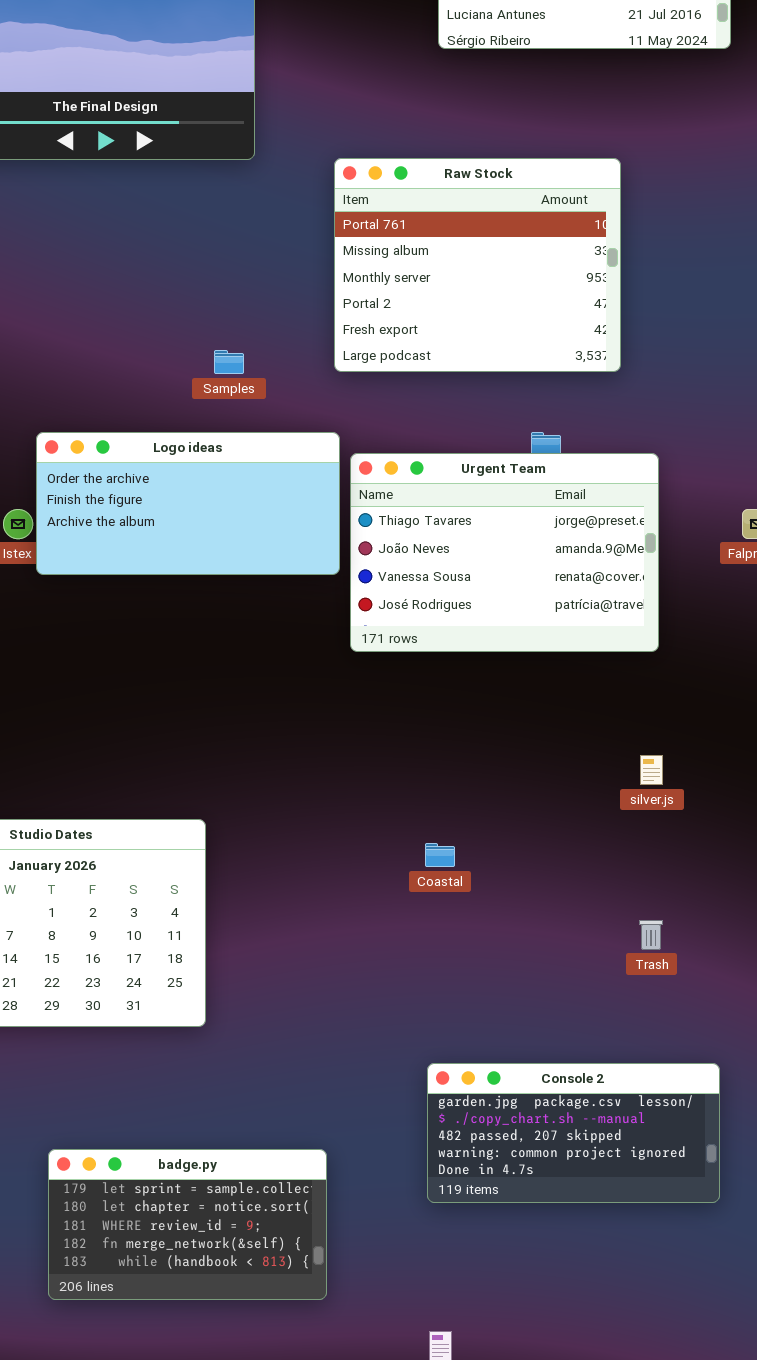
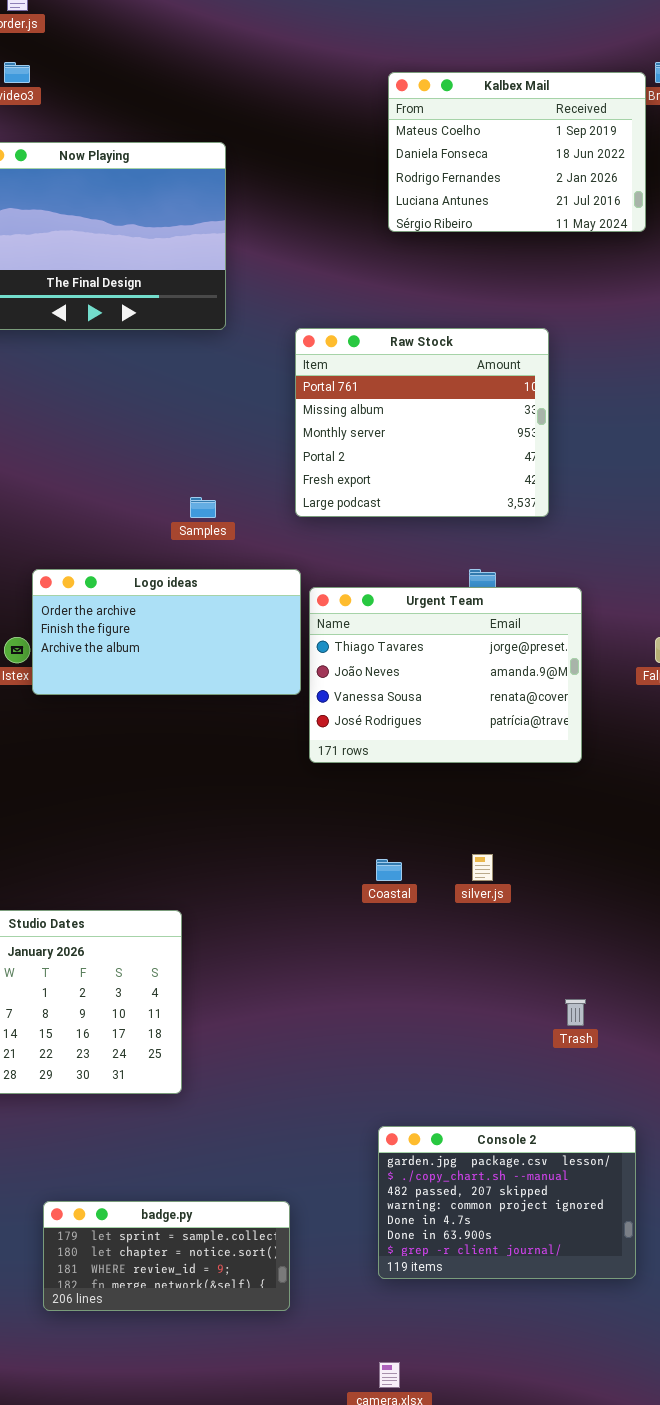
silver.js: [640,755,663,785] -> [472,854,493,881], moved
Coastal: [425,843,455,867] -> [376,859,402,881], moved
Console 2: [427,1063,720,1203] -> [378,1126,636,1279], resized
badge.py: [48,1149,327,1300] -> [43,1201,290,1311], resized

